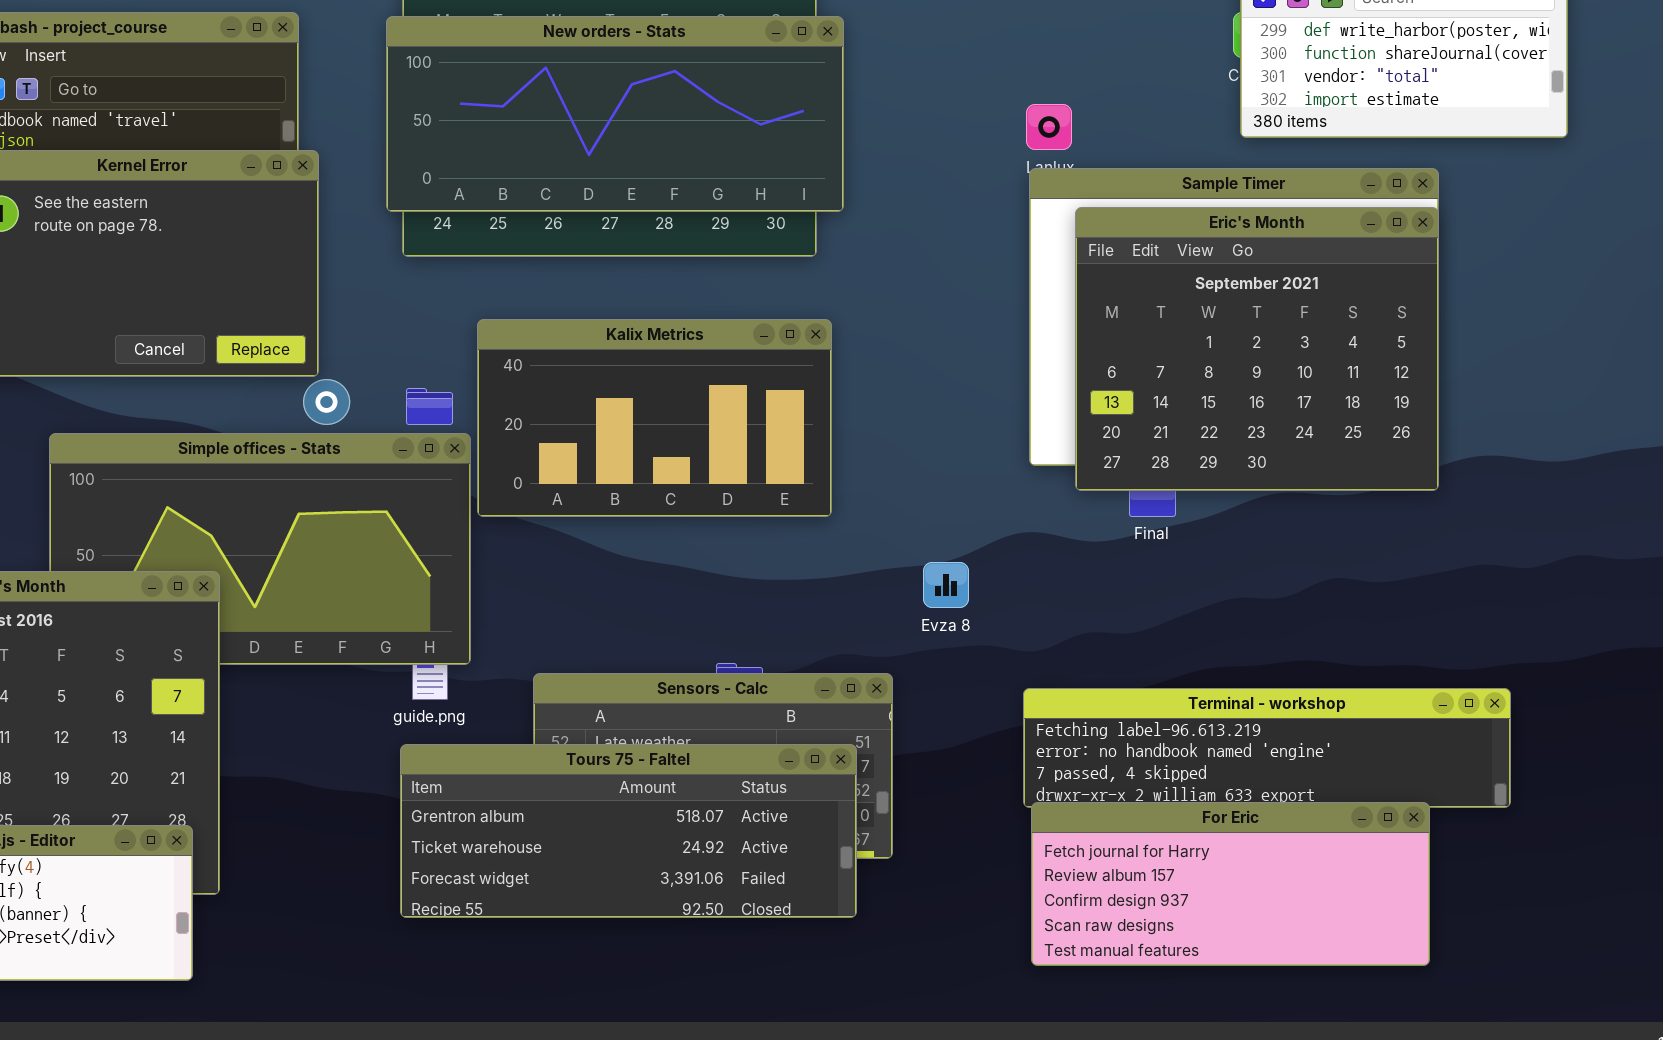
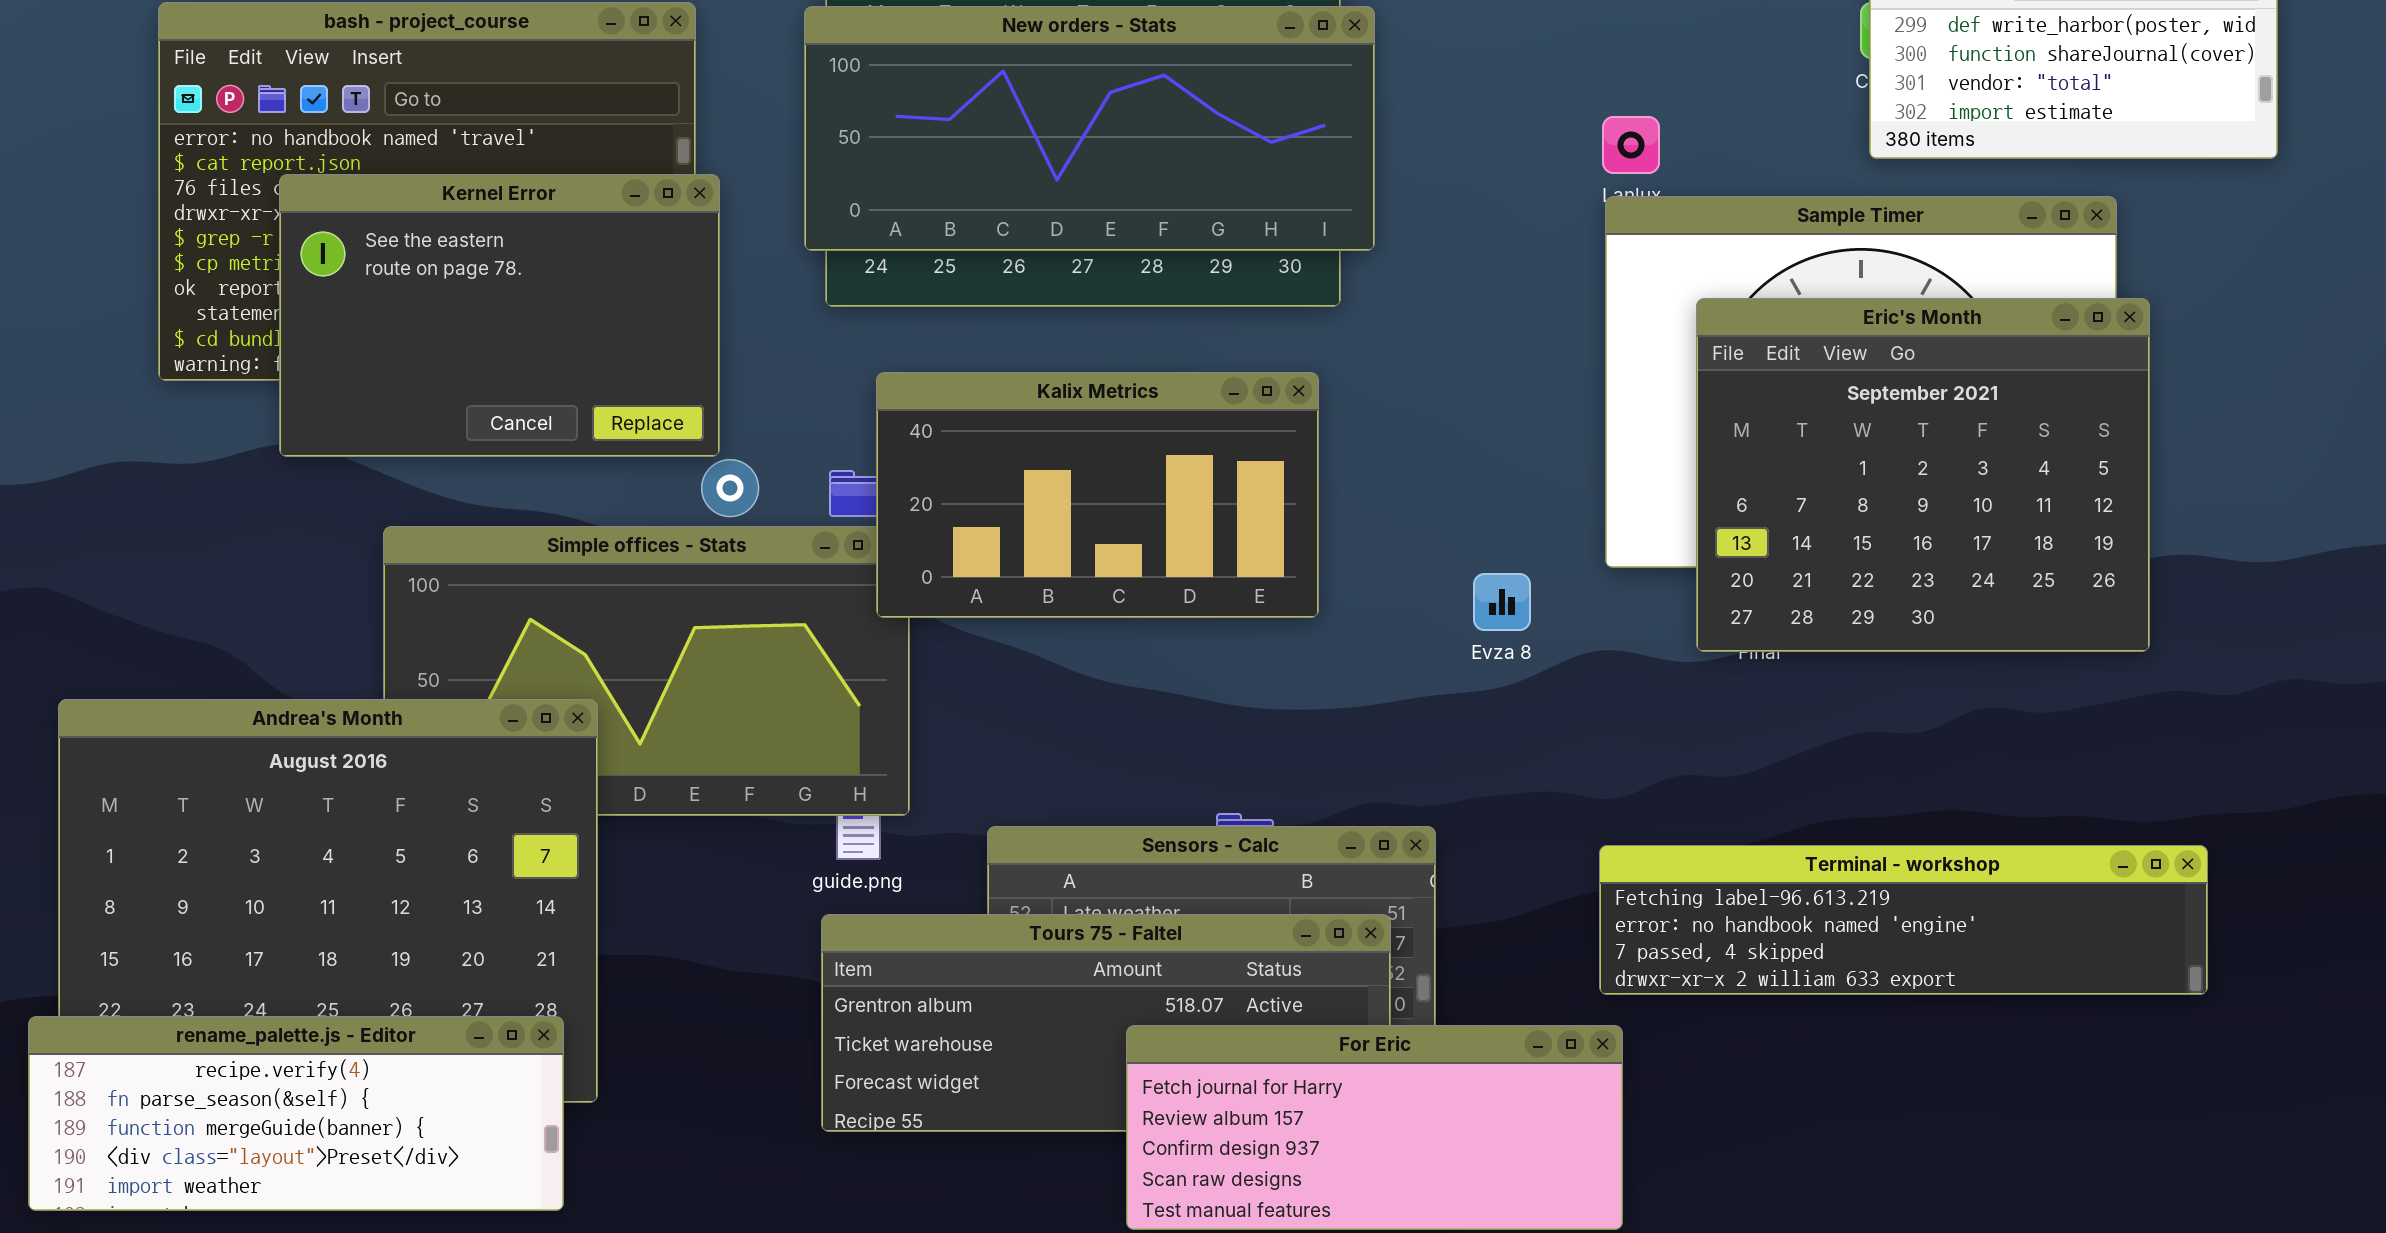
Eric's Month: [1075,207,1439,491] -> [1696,298,2150,652], moved
Kalix Metrics: [477,319,832,517] -> [876,372,1319,618], moved
Evza 8: [923,562,969,608] -> [1473,573,1531,631], moved
For Eric: [1031,802,1430,966] -> [1126,1025,1623,1230], moved

